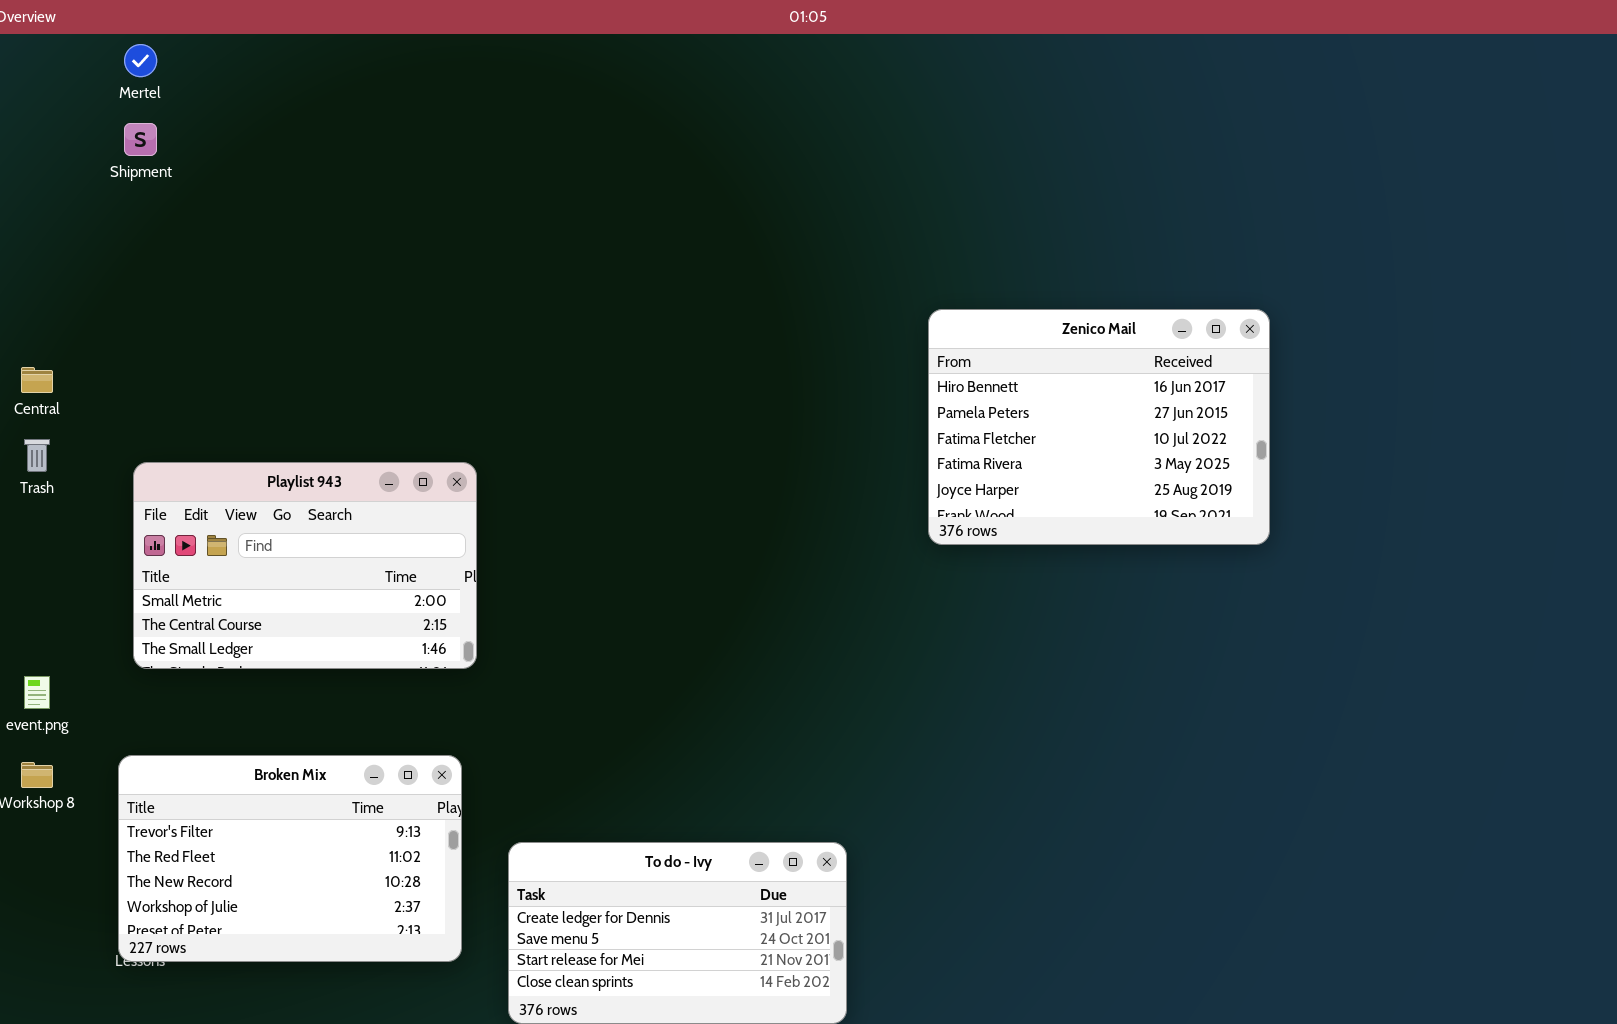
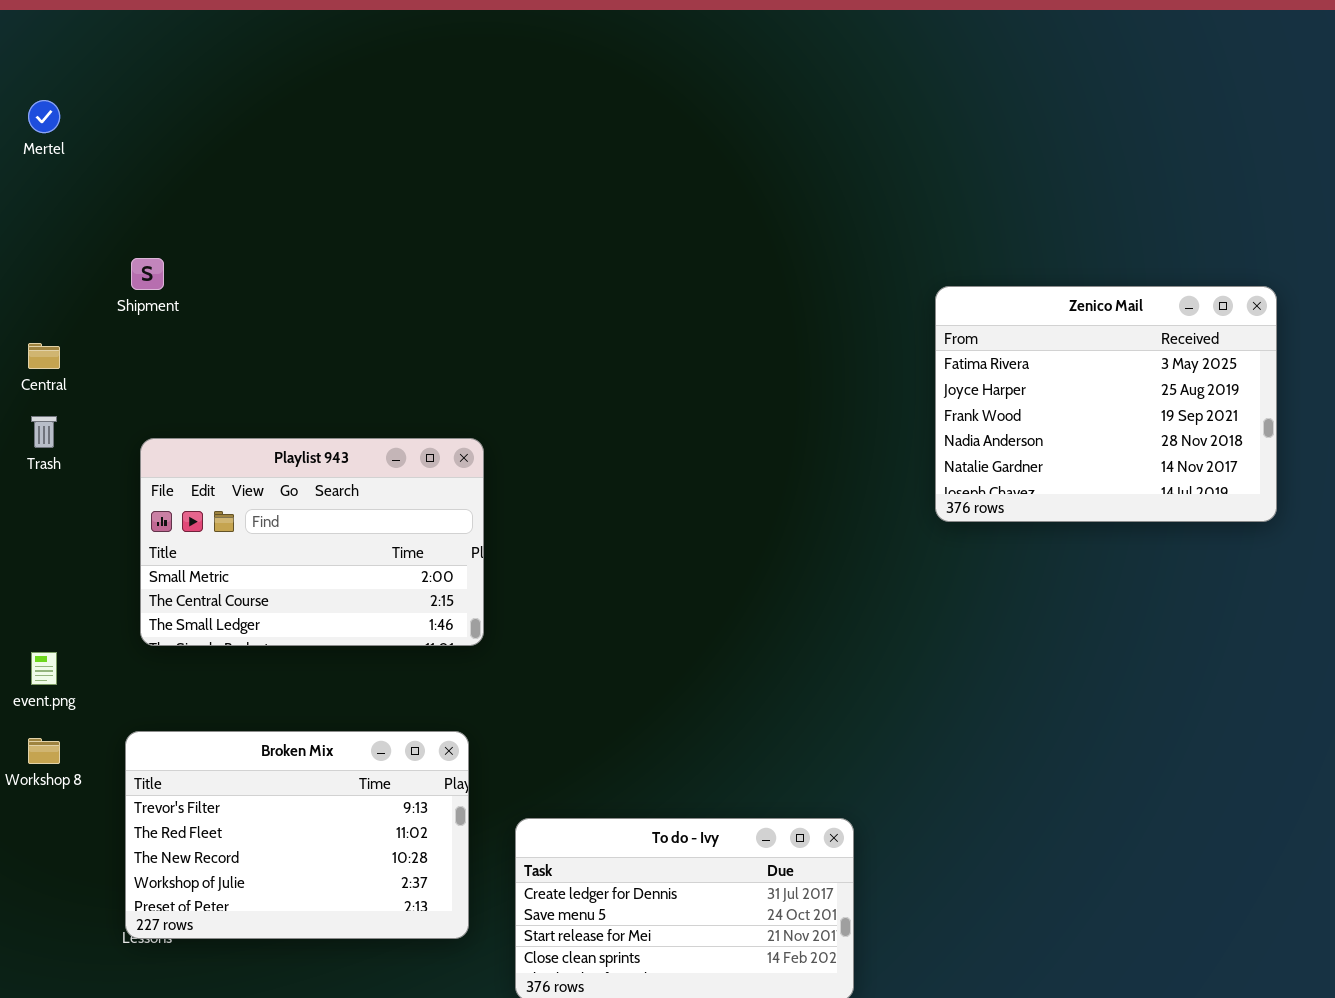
Mertel: [124,44,157,77] -> [28,100,60,133], moved
Shipment: [124,123,157,156] -> [131,258,164,290], moved
Zenico Mail: [928,309,1270,545] -> [935,286,1277,522], scrolled down 3 rows

